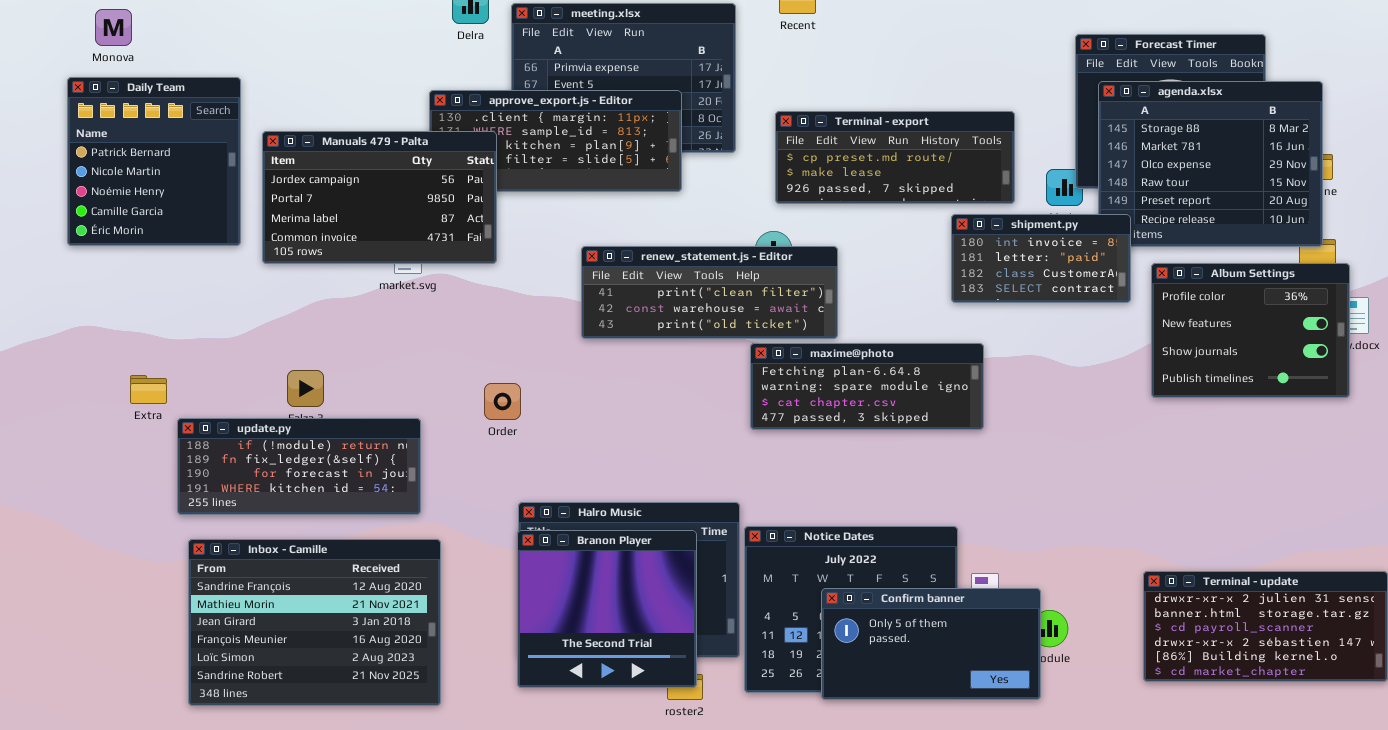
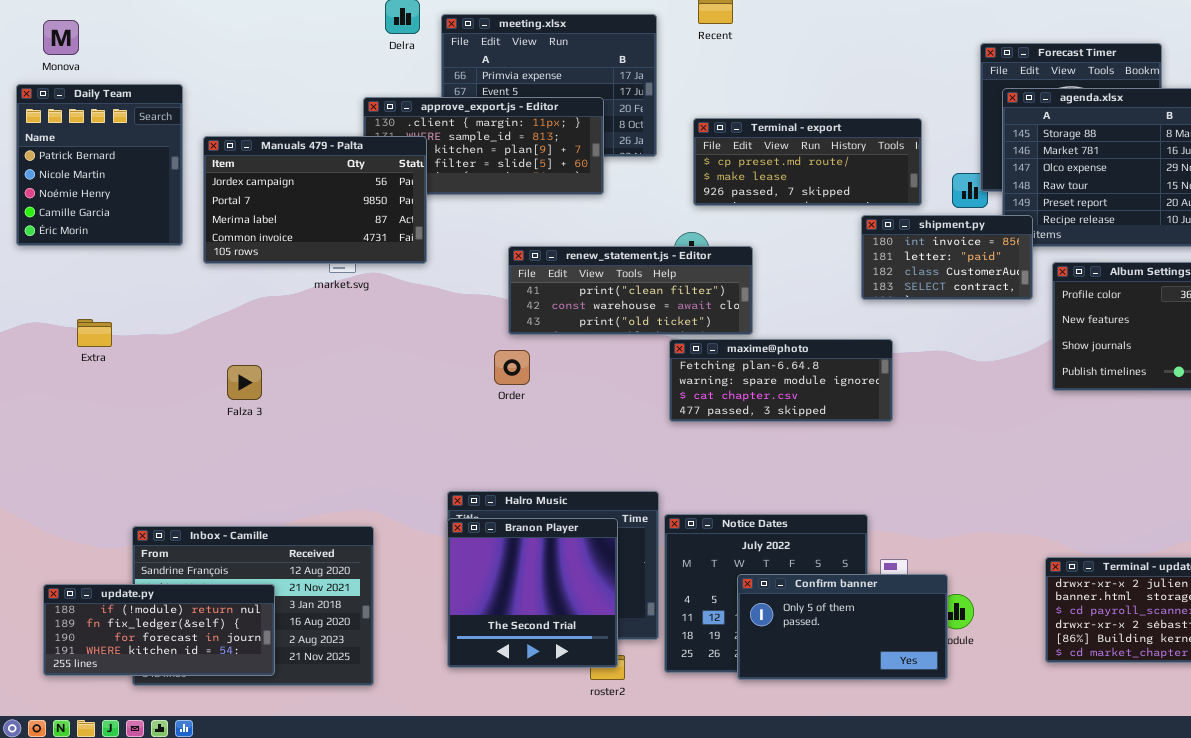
Extra: [130,375,167,404] -> [77,319,112,347], moved
Order: [484,383,521,420] -> [494,350,530,385], moved
update.py: [177,418,421,515] -> [43,584,275,676], moved

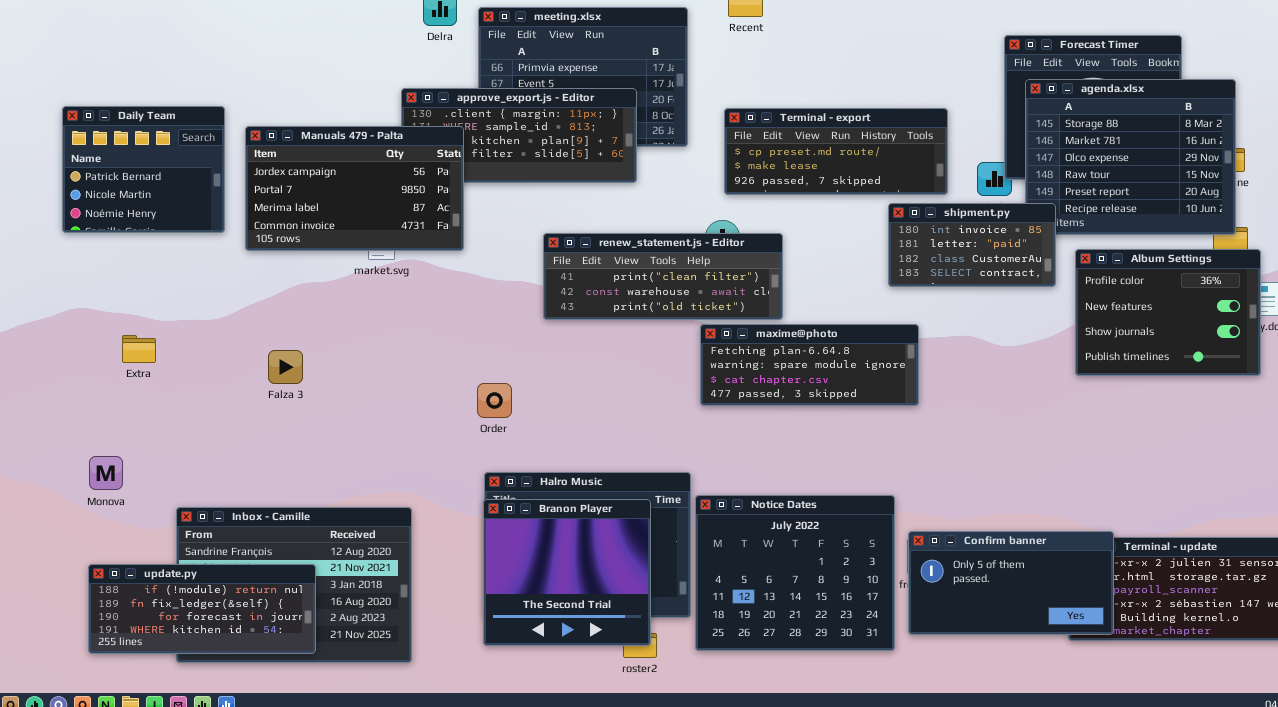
Monova: [43,20,79,55] -> [89,456,123,490], moved
Daily Team: [16,84,183,246] -> [62,106,225,233], resized
Extra: [77,319,112,347] -> [122,335,156,363], moved
Order: [494,350,530,385] -> [477,383,512,418], moved
Confirm banner: [737,574,948,680] -> [908,531,1114,635], moved

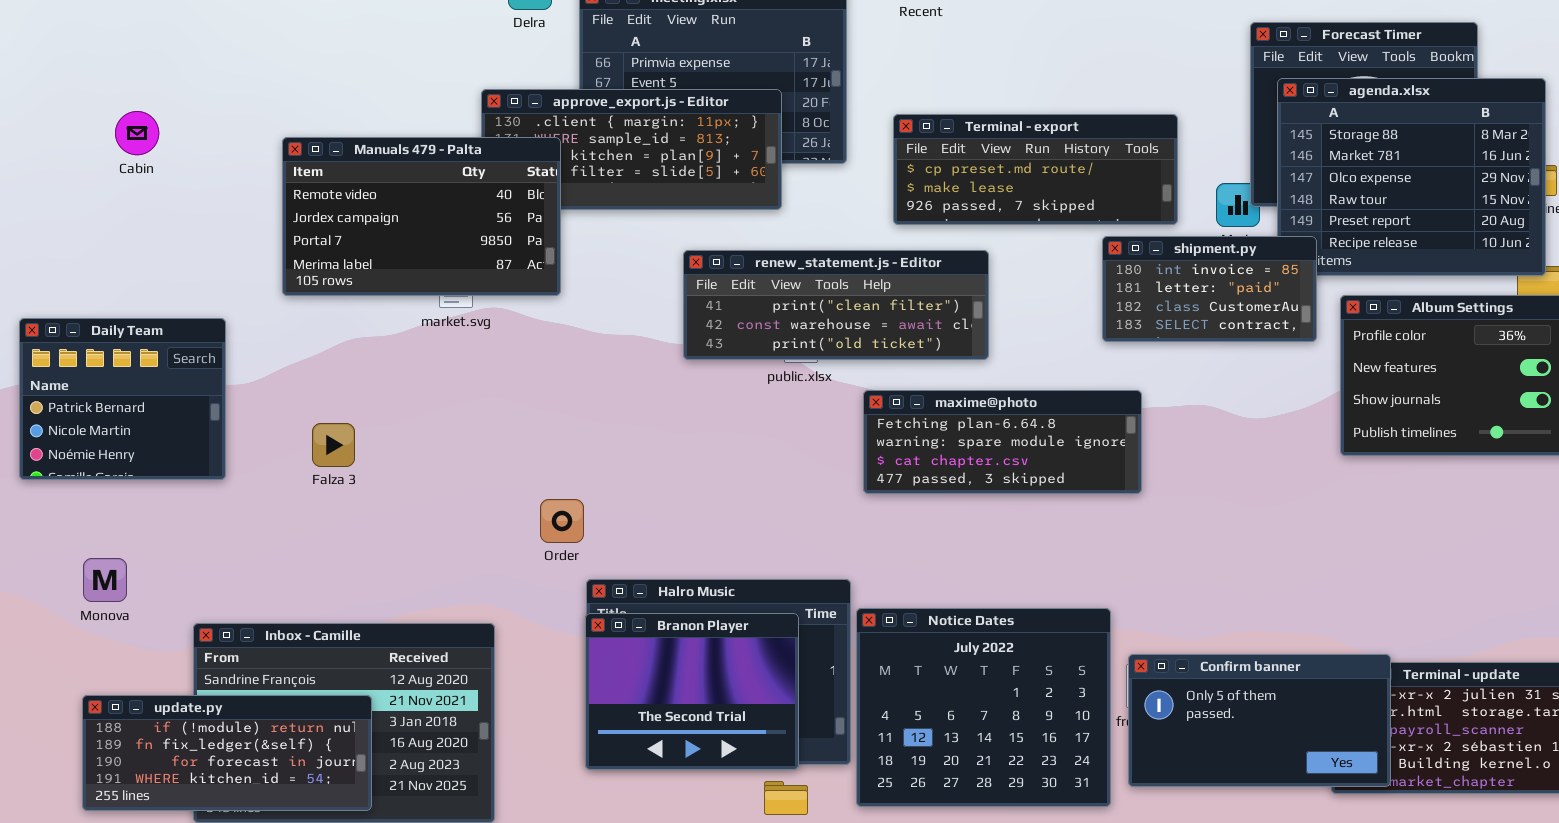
Daily Team: [62,106,225,233] -> [19,318,226,480], moved
Manuals 479 - Palta: [245,126,464,251] -> [282,137,561,296], scrolled up 1 row
renew_statement.js - Editor: [543,233,783,320] -> [683,250,989,360], moved
Order: [477,383,512,418] -> [540,499,584,543], moved
Branon Player: [483,499,651,646] -> [585,613,799,770], resized

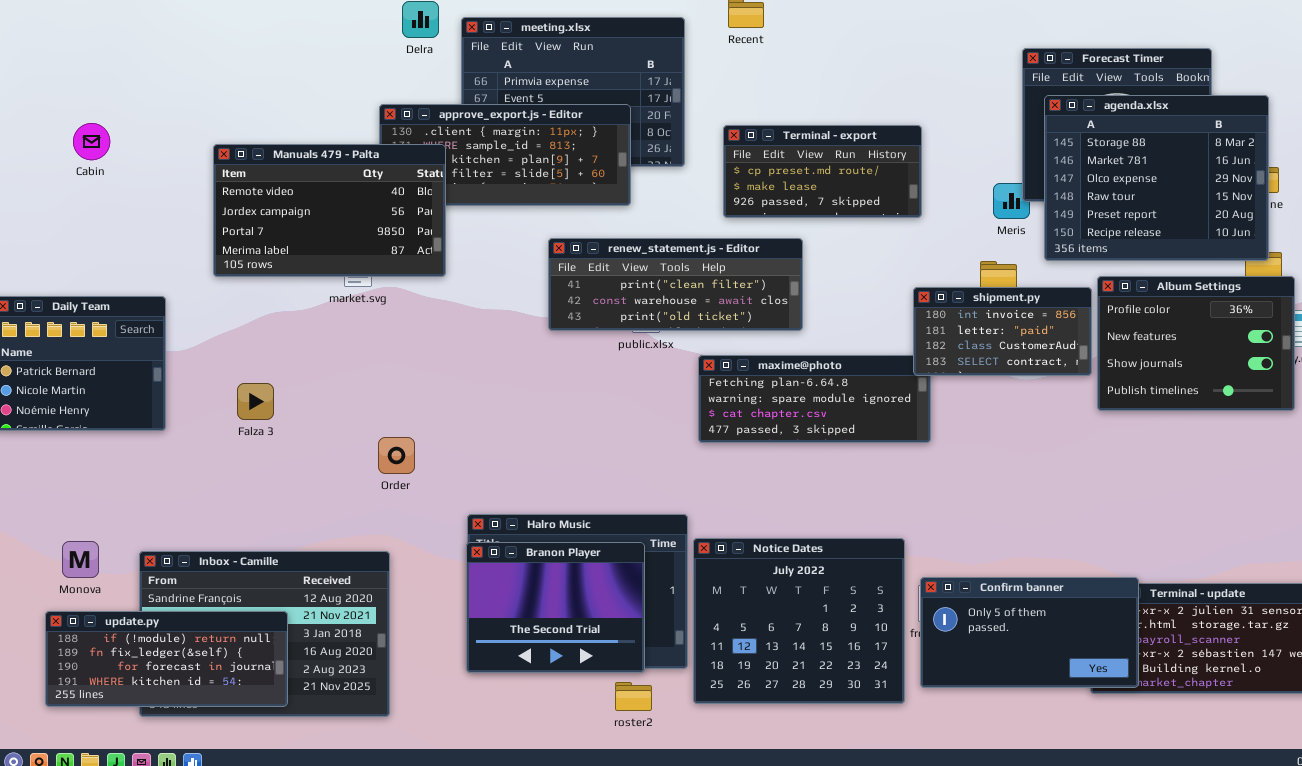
Terminal - export: [893,114,1178,225] -> [723,125,922,218], resized
shipment.py: [1102,236,1317,342] -> [913,287,1092,376], moved
Order: [540,499,584,543] -> [378,437,415,474], moved
Monova: [83,558,127,602] -> [62,541,99,578], moved

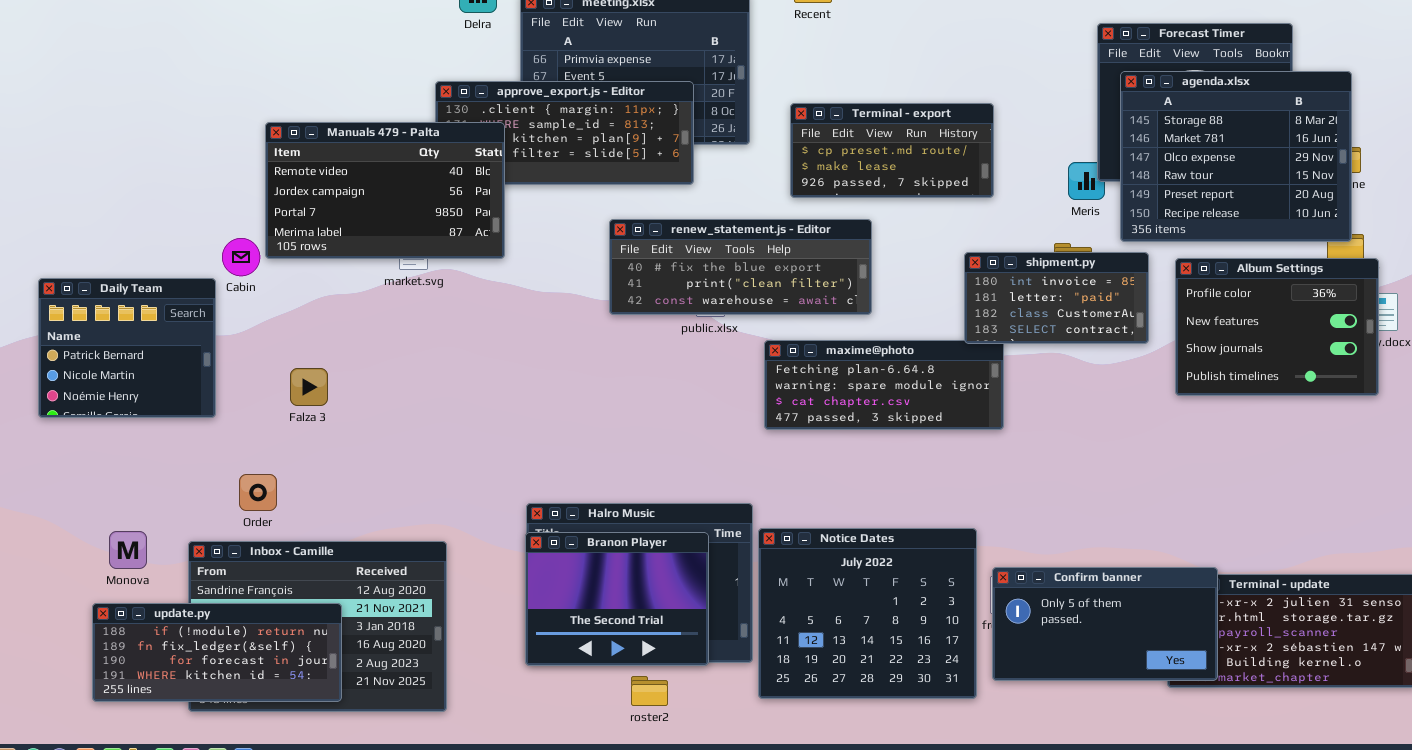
Cabin: [73,123,110,160] -> [222,238,260,276], moved
renew_statement.js - Editor: [548,238,803,331] -> [609,219,872,315], scrolled up 1 row
shipment.py: [913,287,1092,376] -> [964,252,1149,344], moved
Order: [378,437,415,474] -> [239,474,277,511], moved
roster2: [615,682,652,711] -> [631,676,668,706], moved

